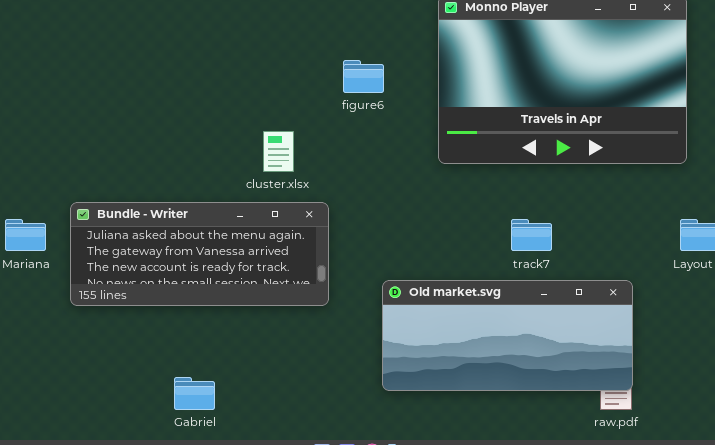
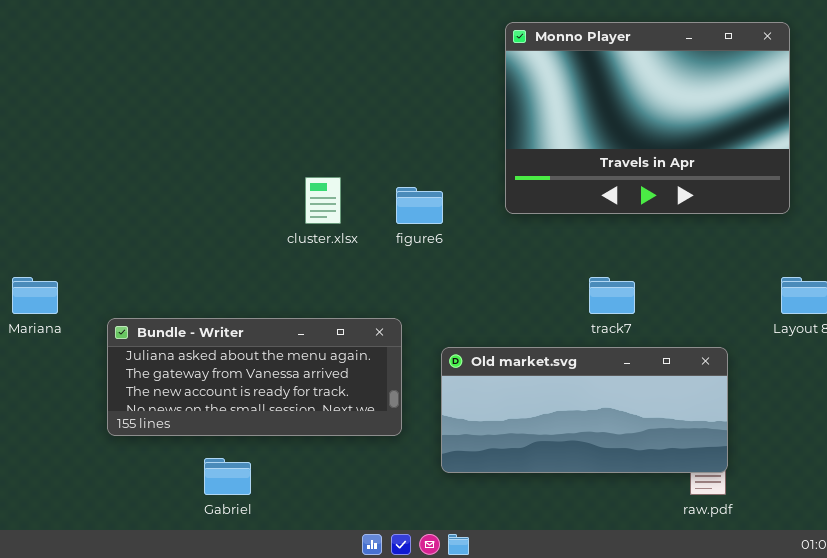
figure6: [343,60,384,93] -> [396,187,443,224], moved
Bundle - Writer: [70,202,329,306] -> [107,318,402,436], moved

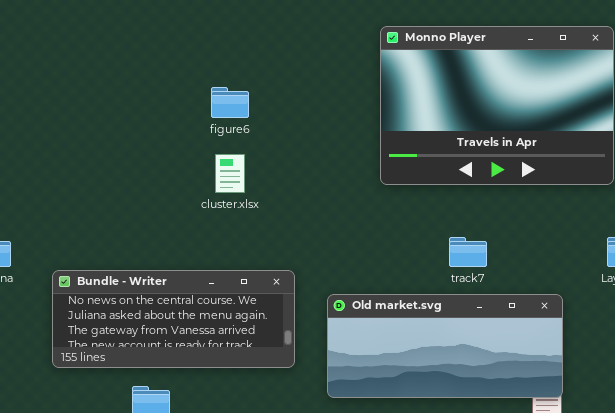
figure6: [396,187,443,224] -> [211,87,249,118], moved
Bundle - Writer: [107,318,402,436] -> [52,270,295,368], scrolled up 1 row

